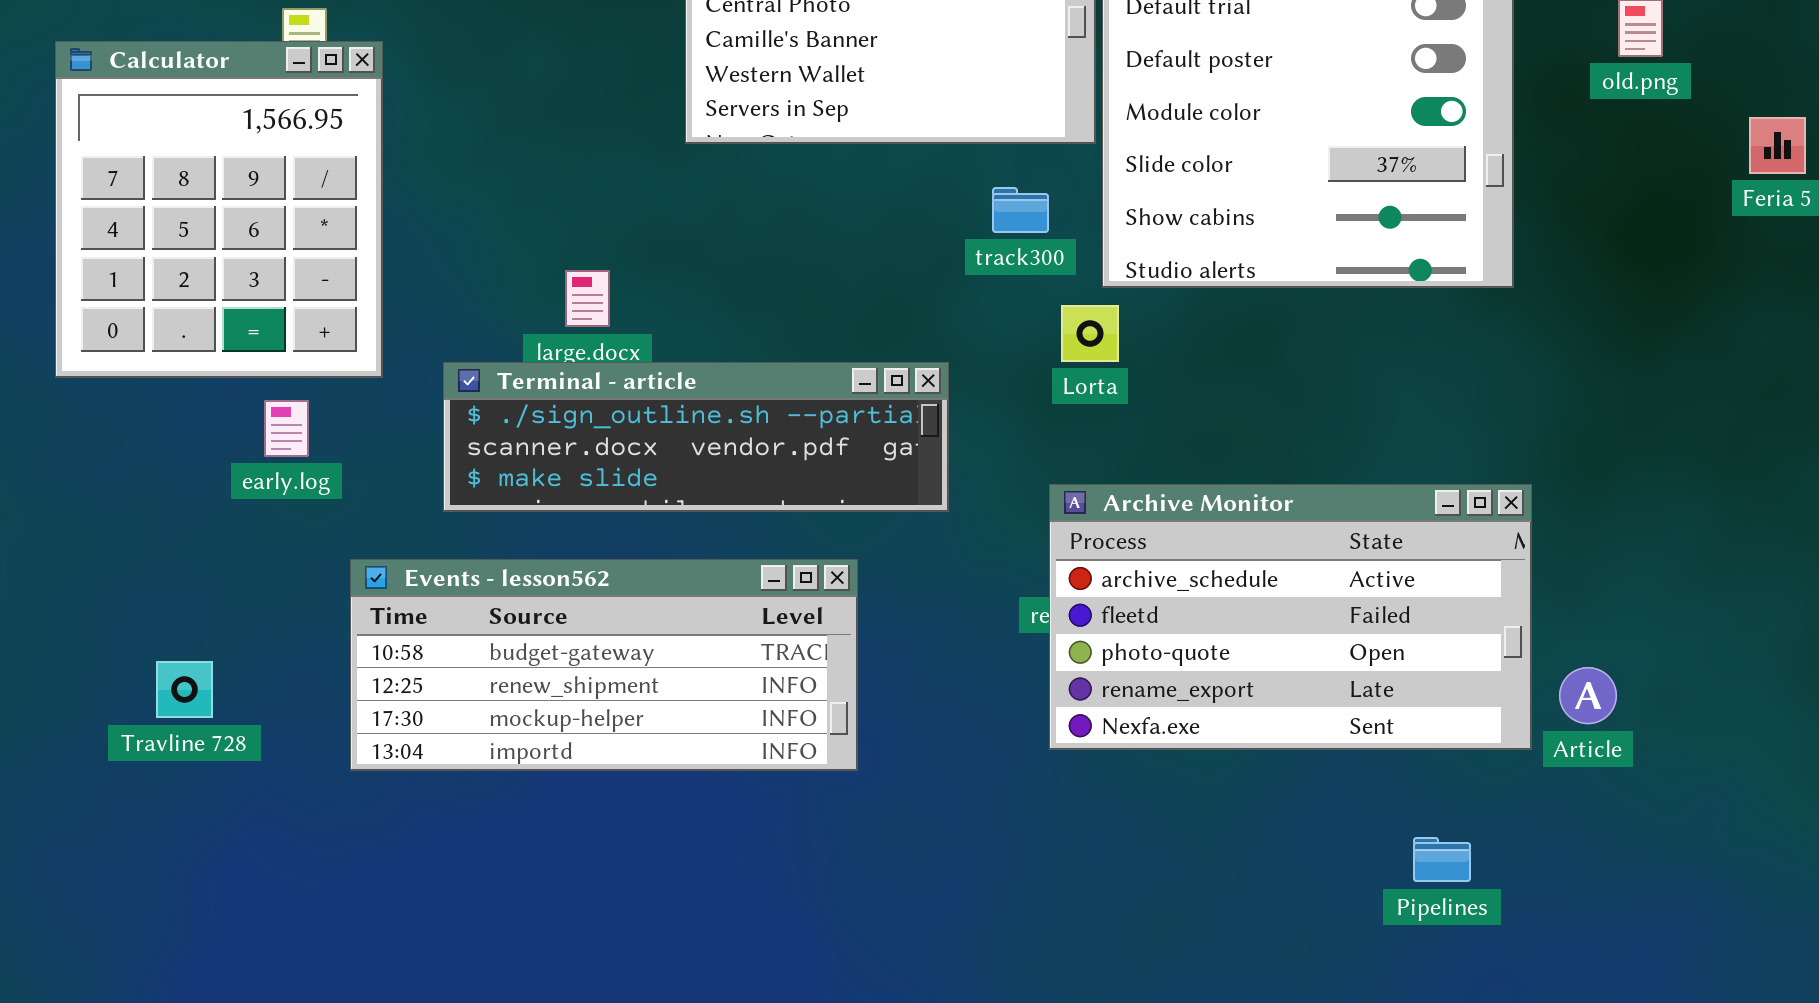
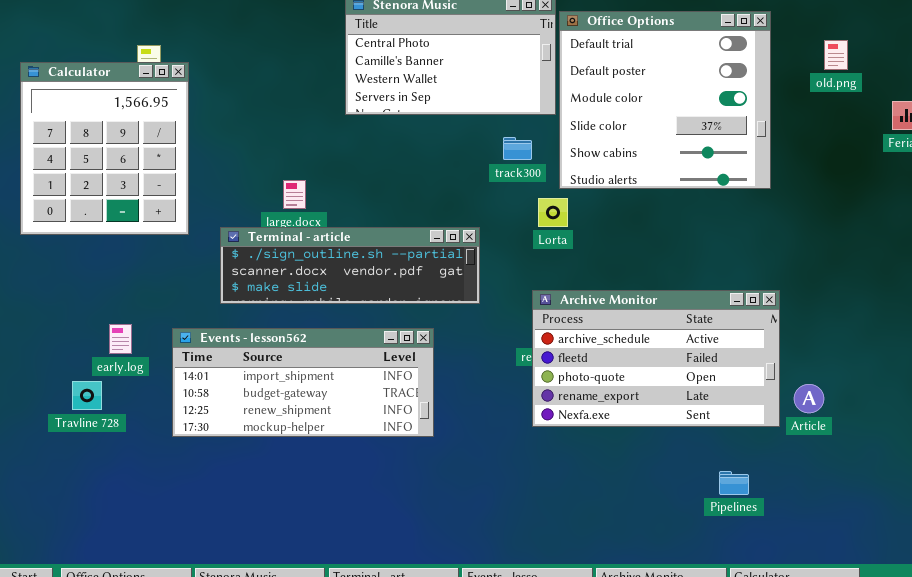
early.log: [264,400,309,457] -> [109,324,132,354], moved
Events - lesson562: [350,559,858,771] -> [172,328,434,437], scrolled up 1 row

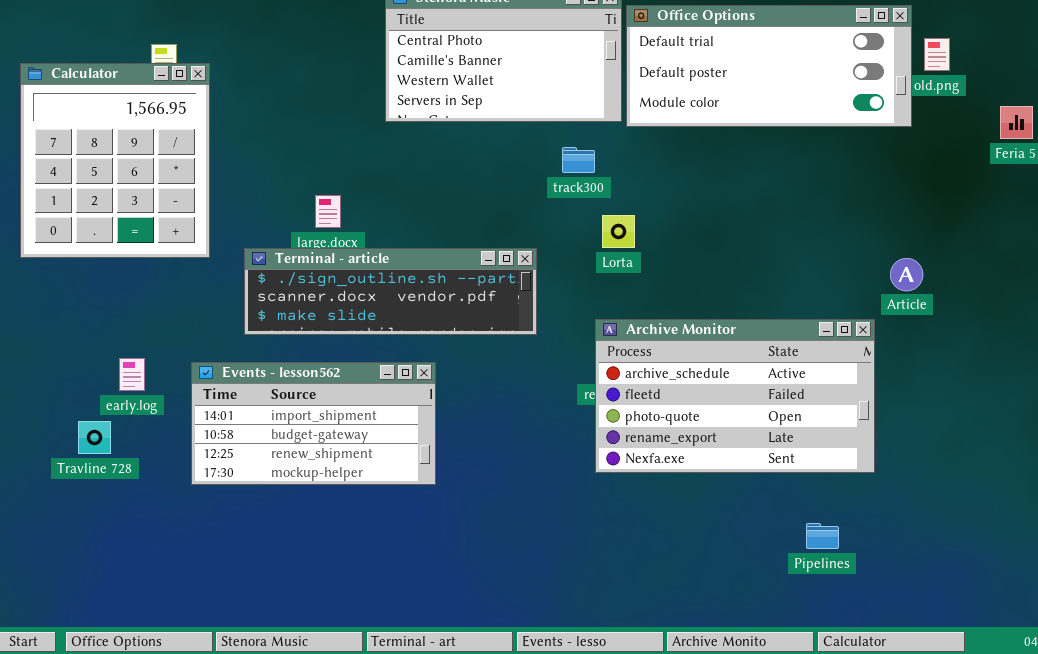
Office Options: [559,11,771,189] -> [626,5,912,127], resized
Events - lesson562: [172,328,434,437] -> [191,362,436,485], resized
Article: [794,384,824,413] -> [890,258,923,291], moved

